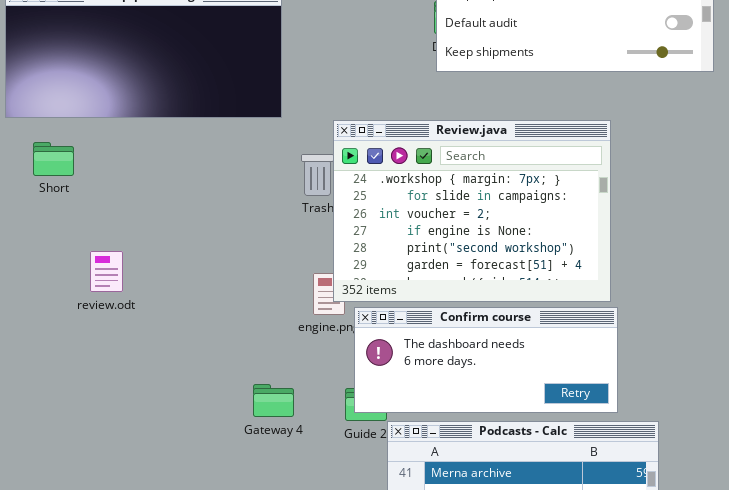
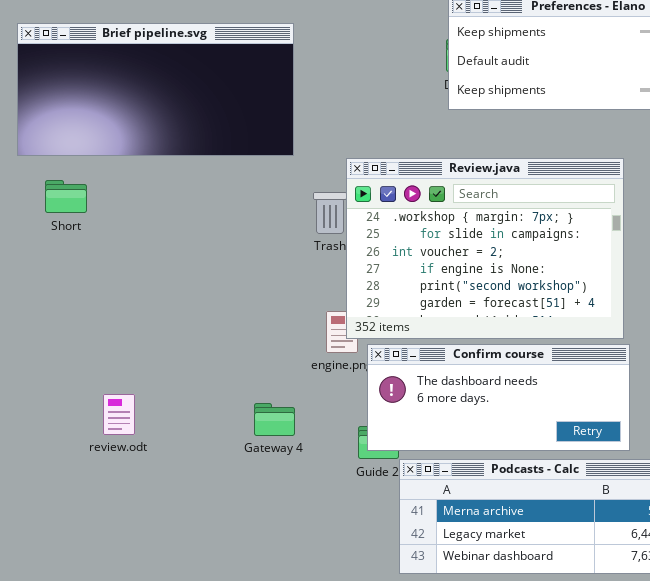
review.odt: [90,251,123,292] -> [103,394,135,435], moved
Gateway 4: [253,384,294,417] -> [254,403,295,436], moved

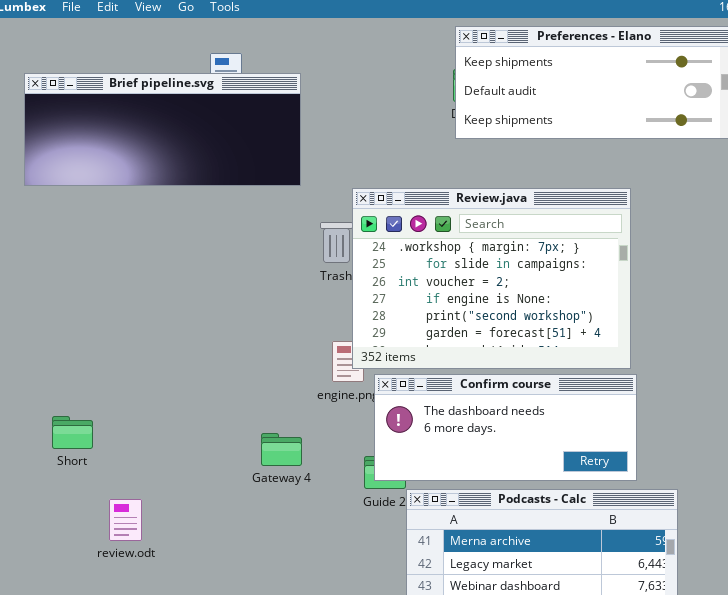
Brief pipeline.svg: [17,23,294,156] -> [24,73,301,186], resized
Short: [45,180,87,213] -> [52,416,93,449], moved
review.odt: [103,394,135,435] -> [109,499,142,541], moved

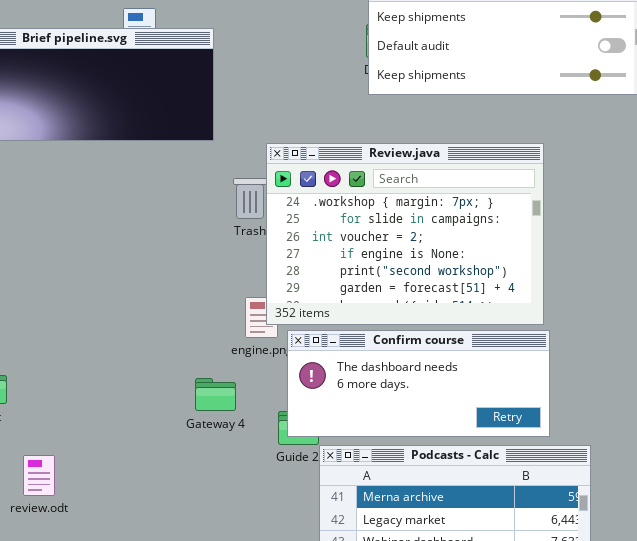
Gateway 4: [261,433,302,466] -> [195,378,236,411], moved

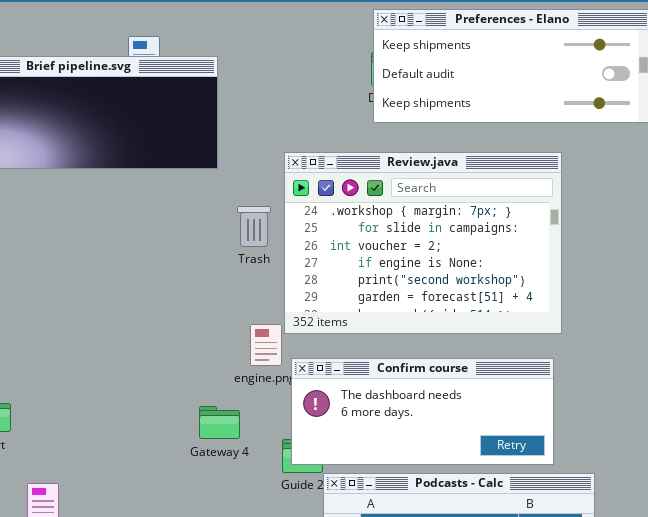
Review.java: [266,143,544,325] -> [284,152,562,334], moved

